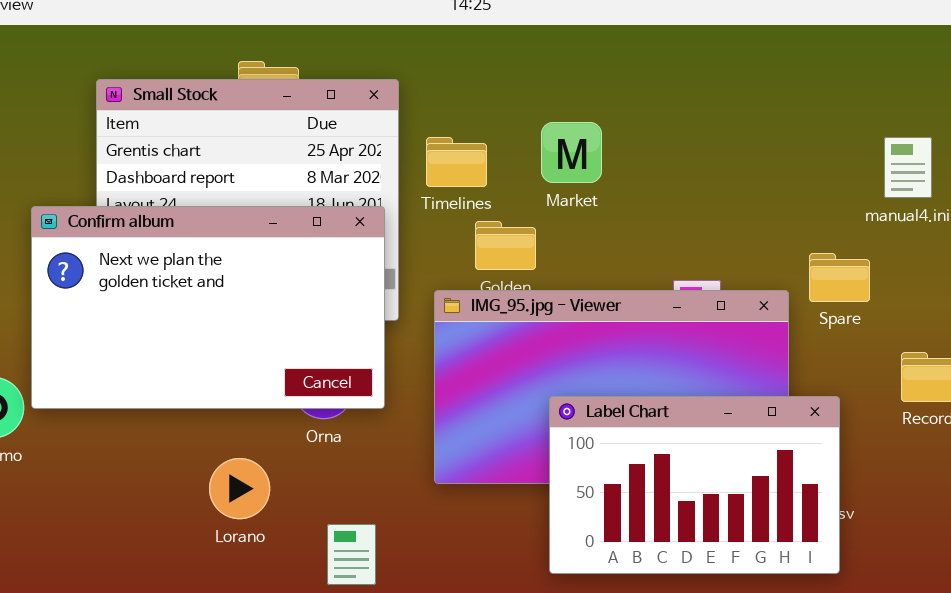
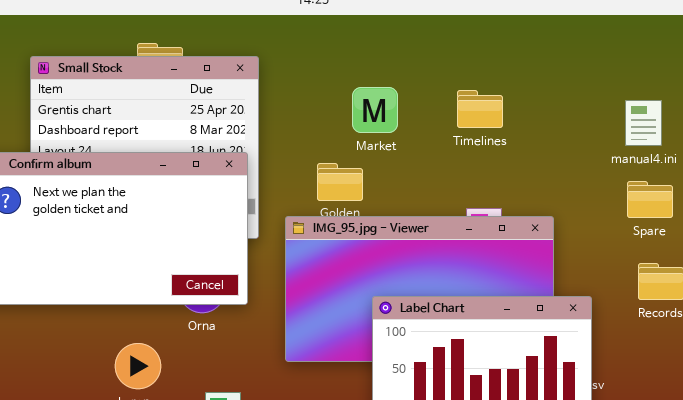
Market: [541,122,602,183] -> [352,87,398,133], moved
Timelines: [426,137,487,187] -> [457,90,503,128], moved
Spare: [809,253,870,302] -> [627,181,673,218], moved

